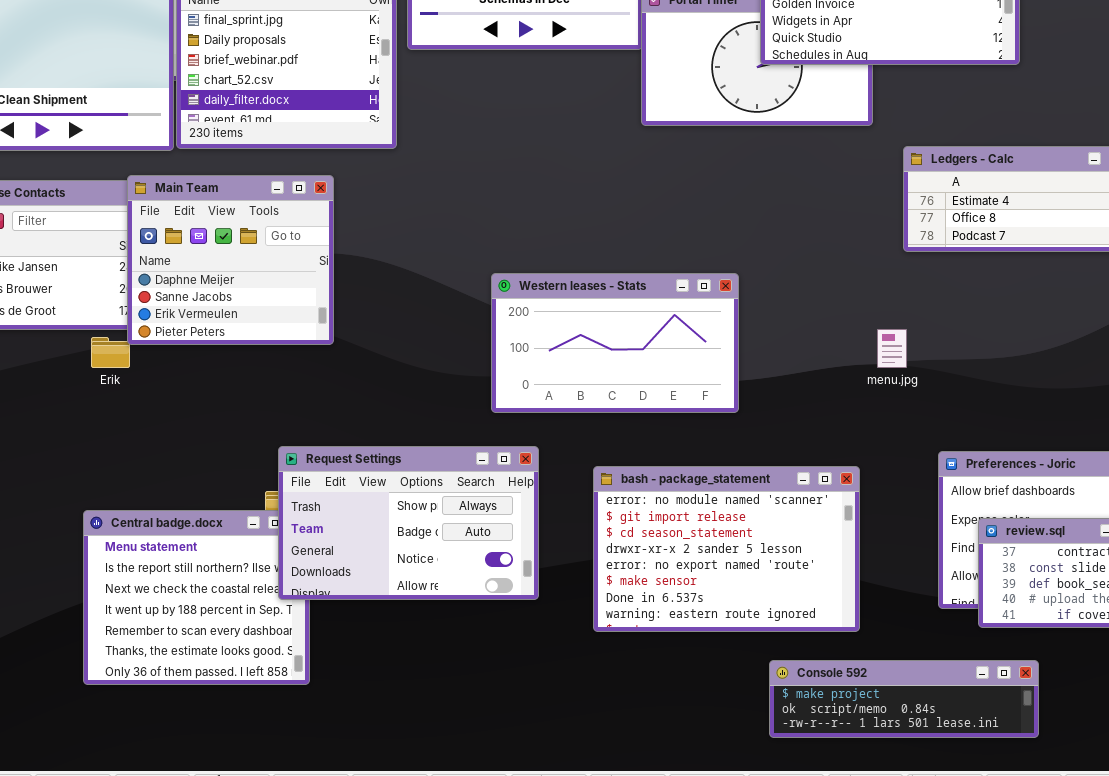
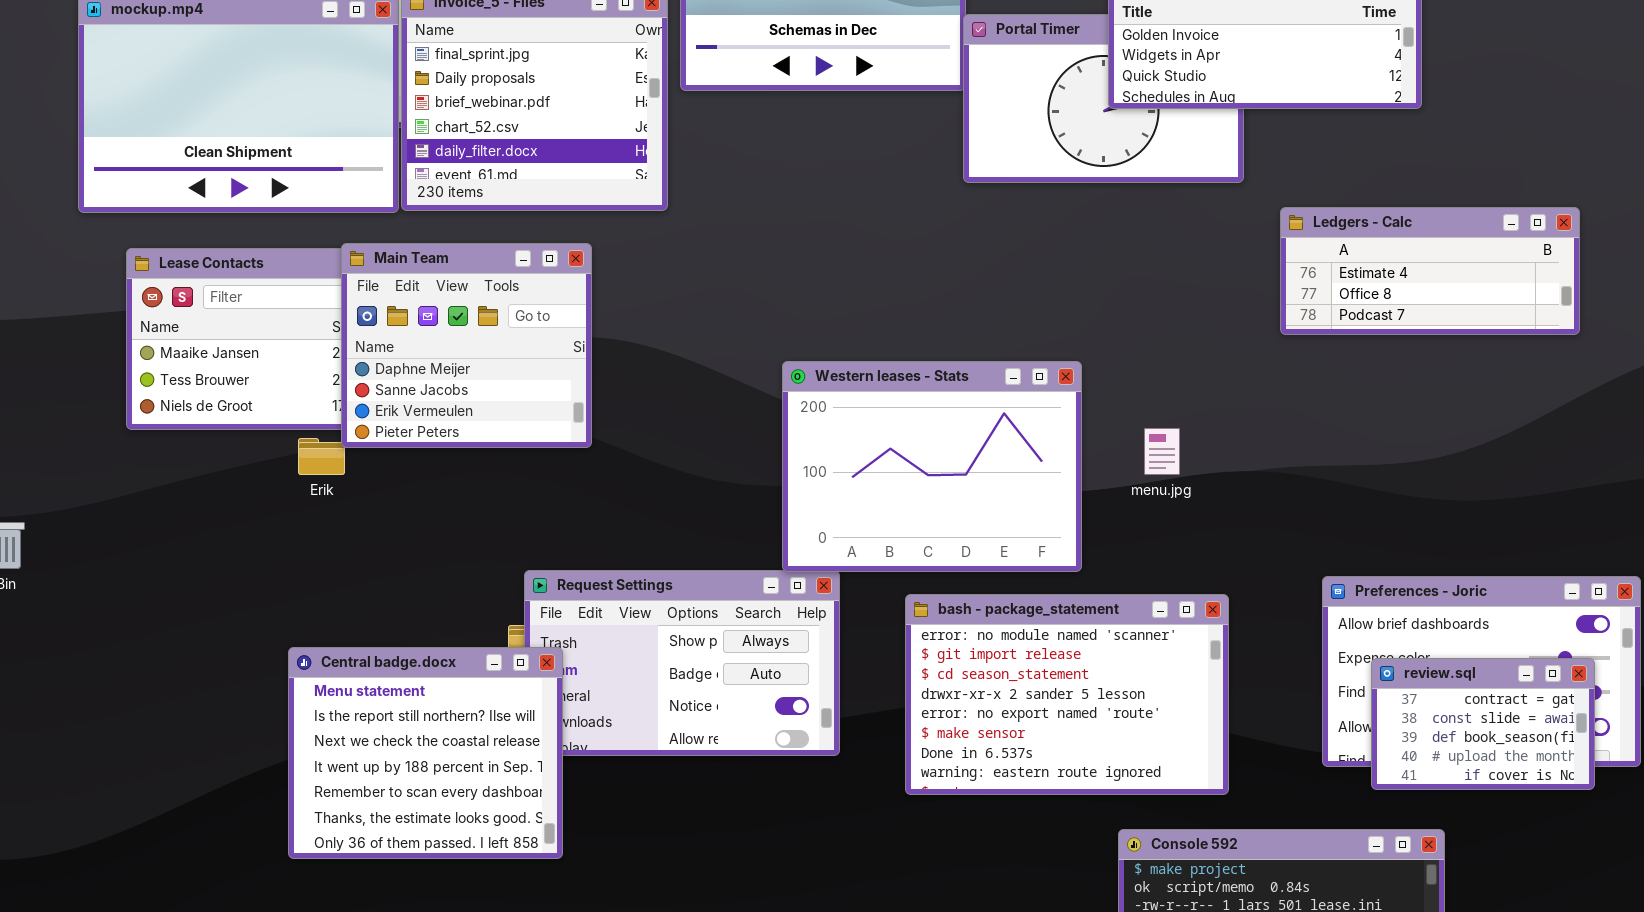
Western leases - Stats: [491,273,739,413] -> [782,361,1082,572], resized
menu.jpg: [877,329,907,368] -> [1144,428,1180,475], moved
Central badge.docx: [83,510,310,685] -> [288,647,563,859], raised

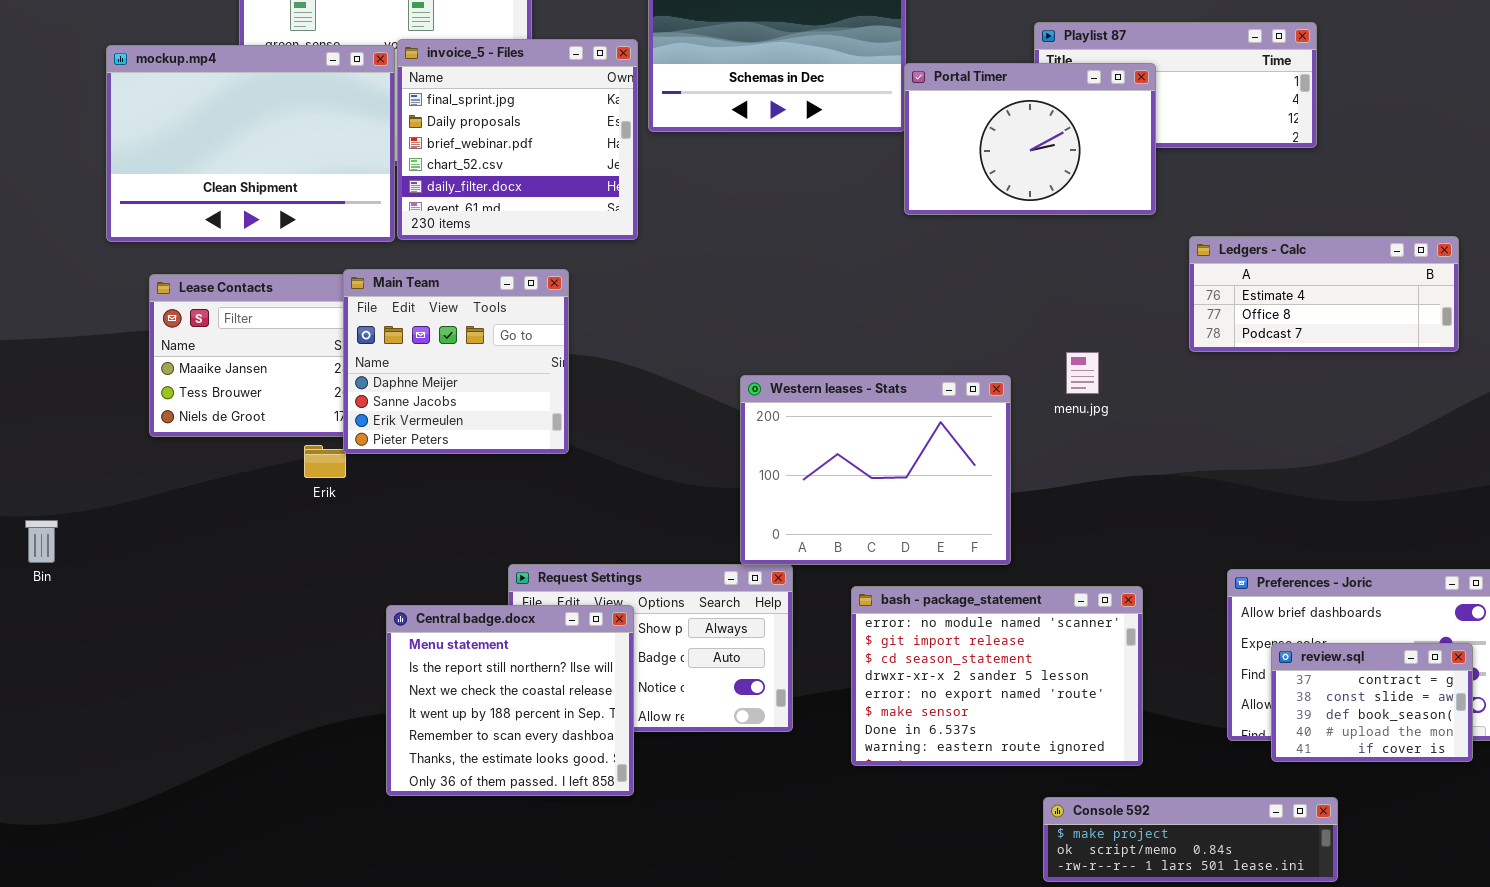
Portal Timer: [963,14,1244,183] -> [904,63,1156,215], raised
menu.jpg: [1144,428,1180,475] -> [1066,352,1099,394], moved
Central badge.docx: [288,647,563,859] -> [386,605,634,796], moved

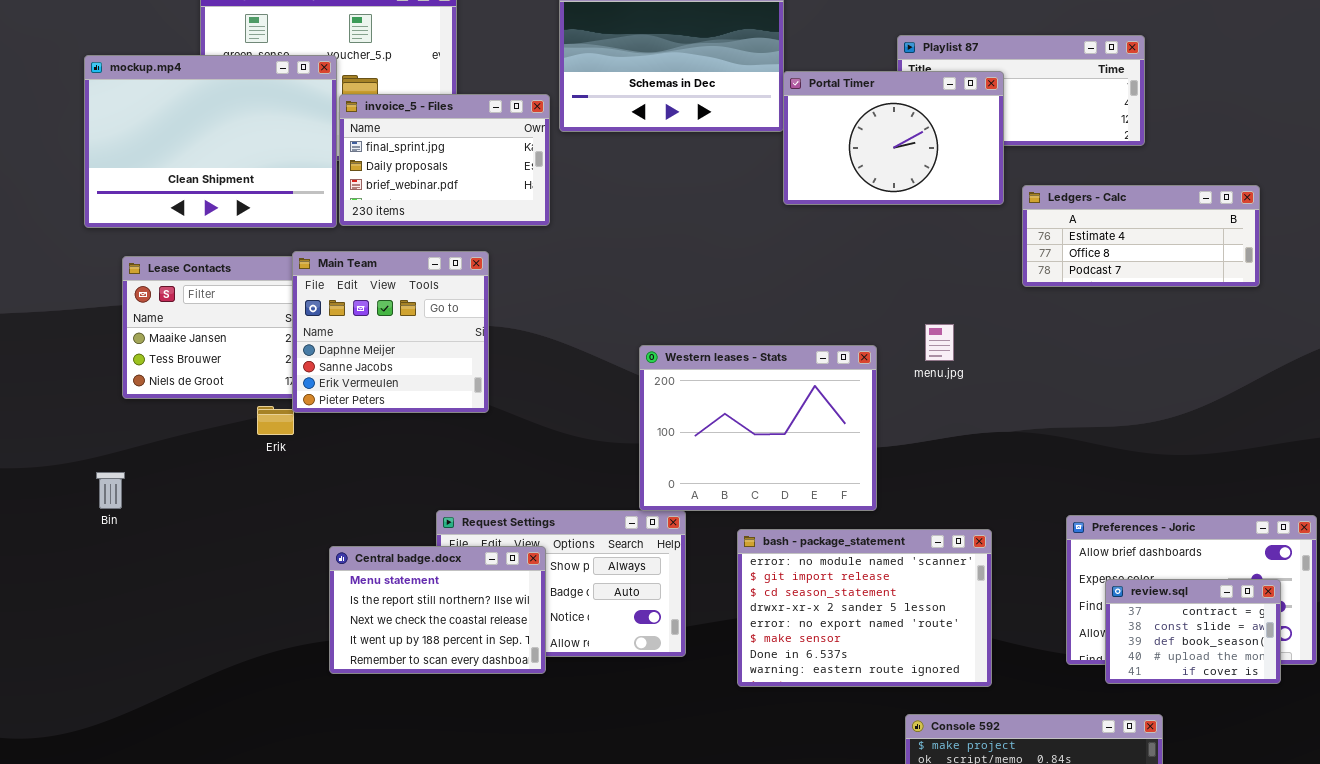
invoice_5 - Files: [397,39,638,240] -> [339,94,550,226], resized
Ledgers - Calc: [1189,236,1459,352] -> [1022,185,1260,287], moved
Bin: [25,520,58,563] -> [96,472,125,509], moved
Central badge.docx: [386,605,634,796] -> [329,546,546,674], resized

